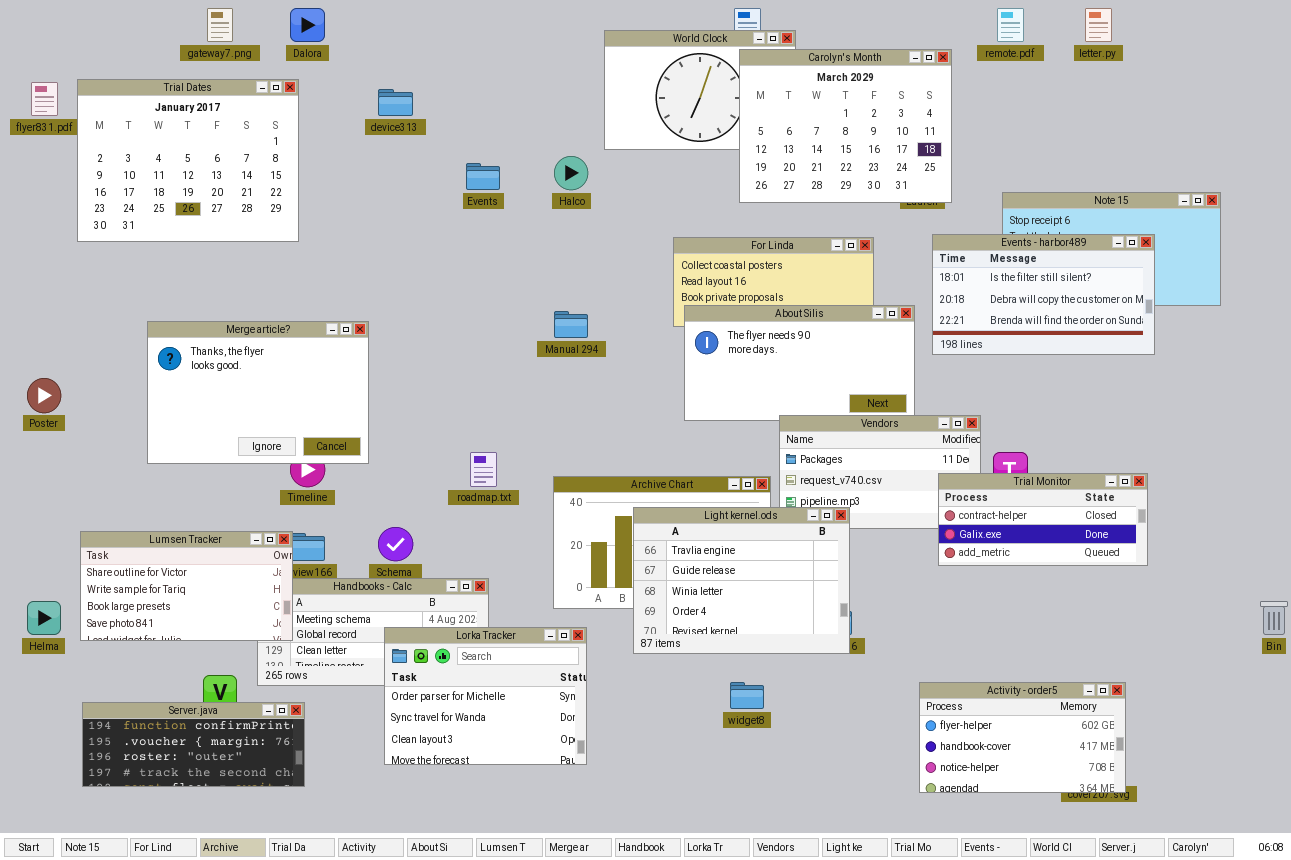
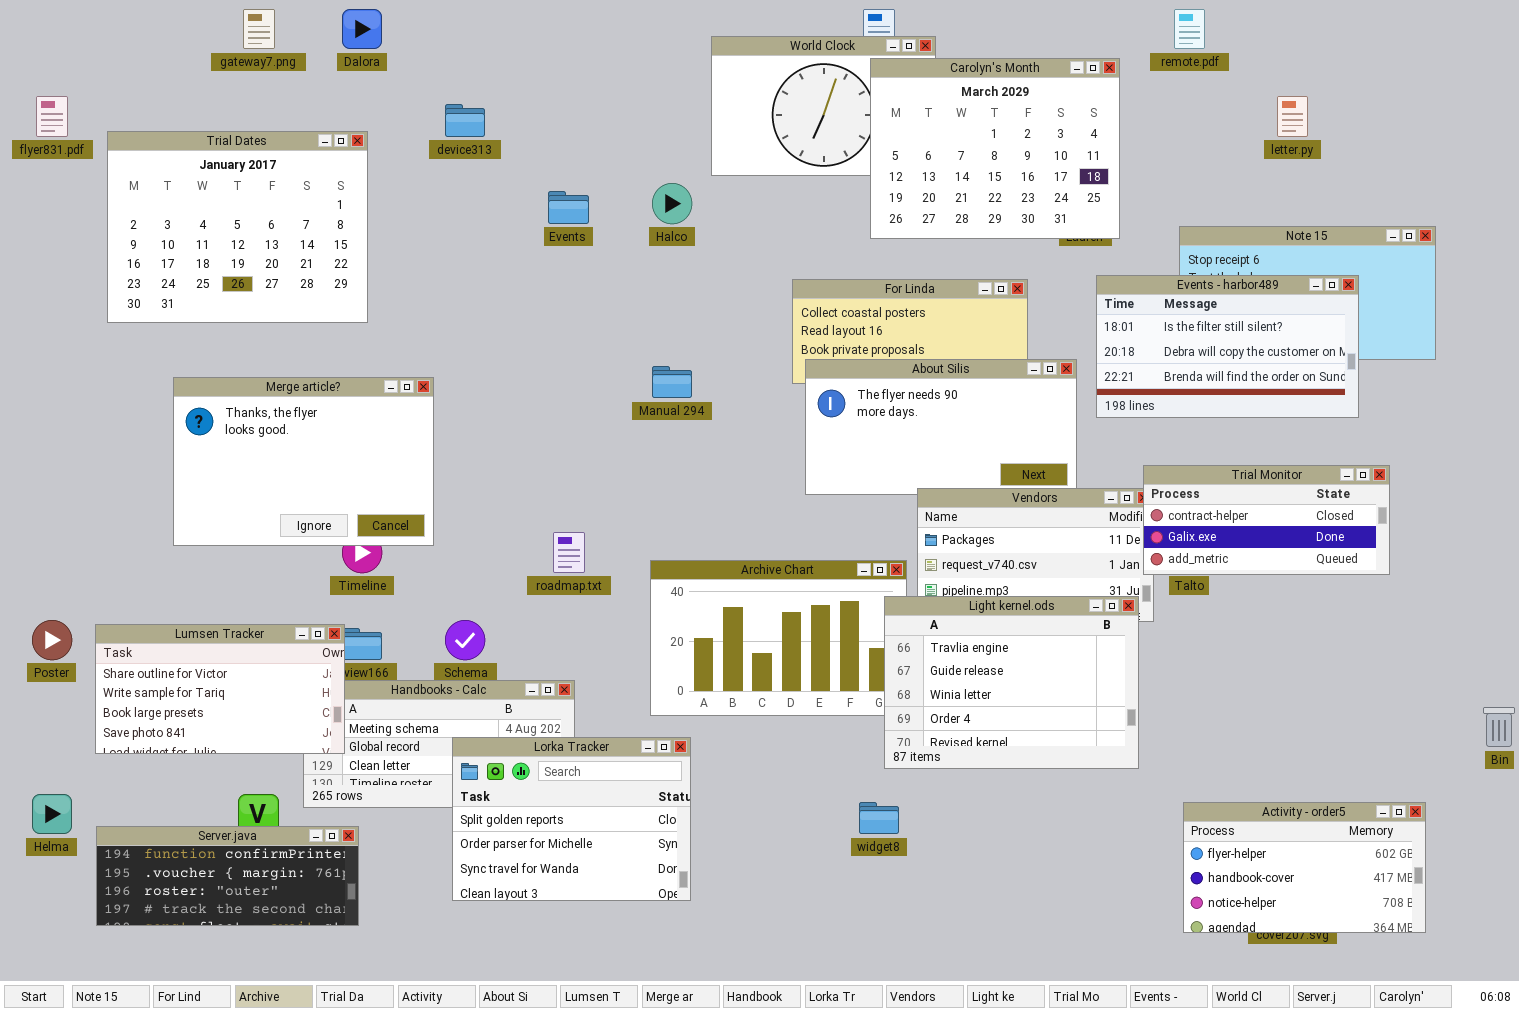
letter.py: [1085,8,1112,42] -> [1277,96,1308,137], moved
Trial Dates: [77,79,299,242] -> [107,131,368,323], moved
Poster: [27,378,61,413] -> [32,620,72,660], moved
Trial Monitor: [938,473,1148,566] -> [1143,465,1390,575], moved
Light kernel.ods: [633,507,850,654] -> [884,596,1139,769], moved
Helma: [27,601,61,635] -> [32,794,72,834], moved
Lorka Tracker: [384,627,587,765] -> [452,737,691,901], scrolled up 1 row
Activity - order5: [919,682,1126,793] -> [1183,802,1426,933], moved

